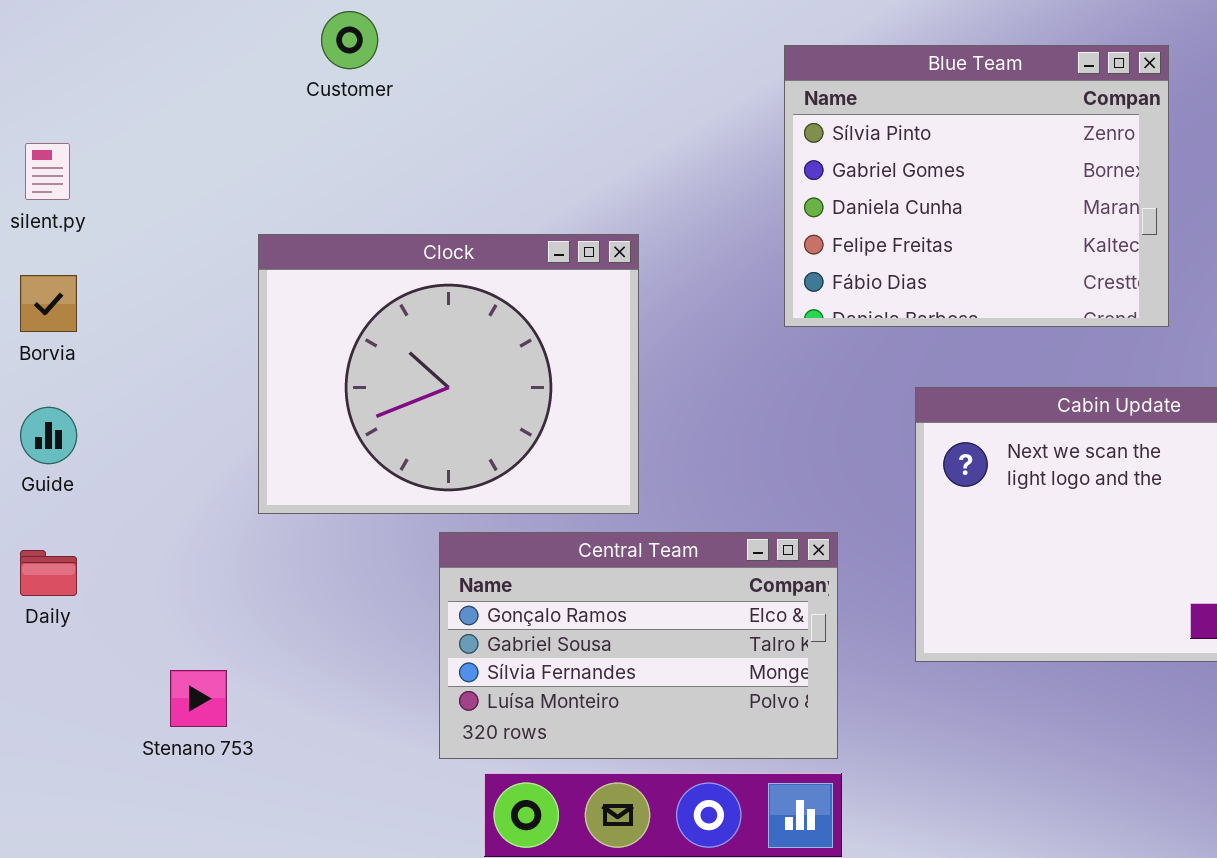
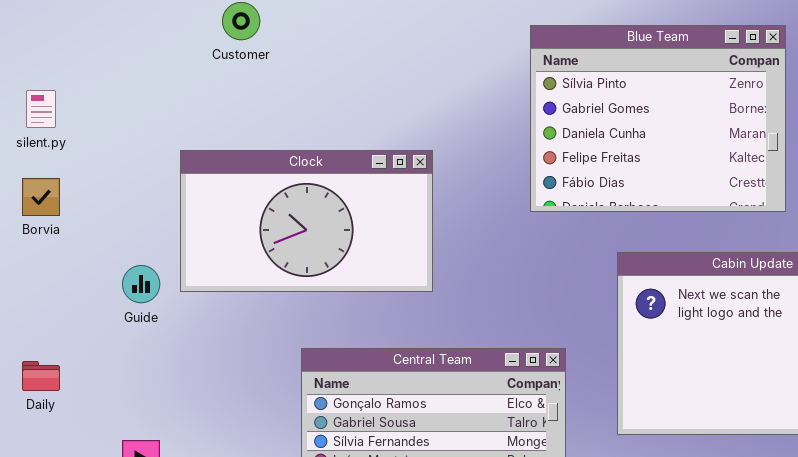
Clock: [258,234,639,514] -> [180,150,433,292], resized
Guide: [20,407,77,464] -> [122,265,160,303], moved

